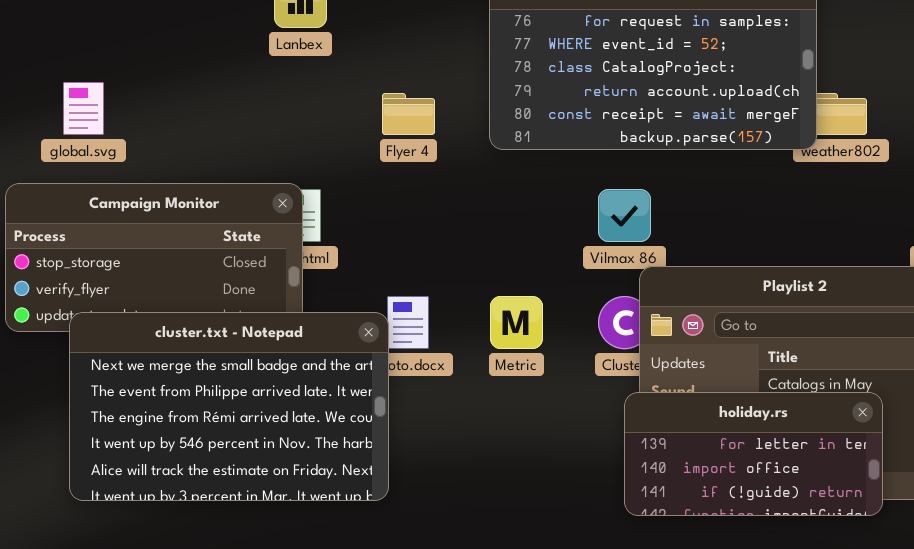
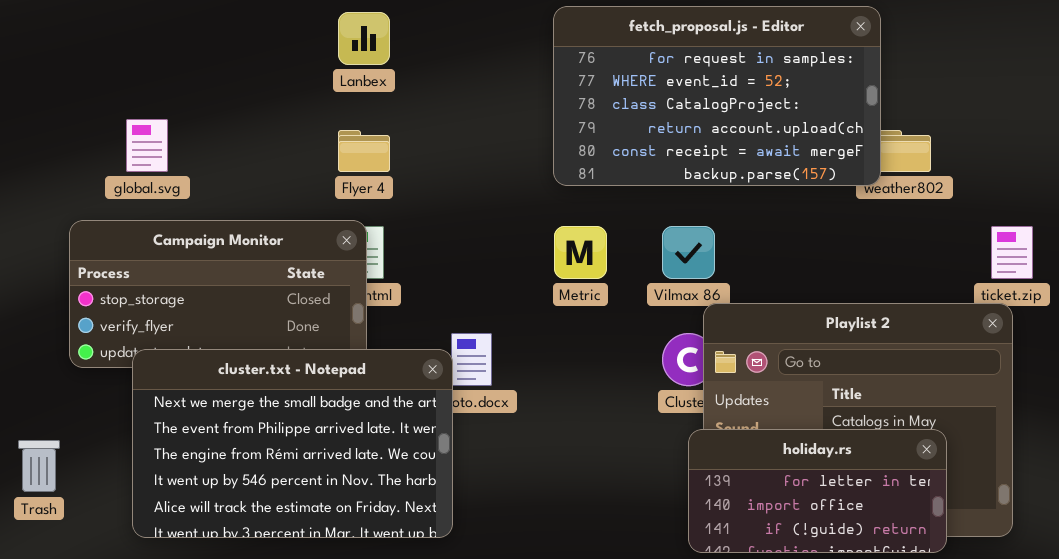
Flyer 4: [382,93,435,135] -> [338,130,390,172], moved
Metric: [490,296,543,349] -> [554,226,607,279], moved

